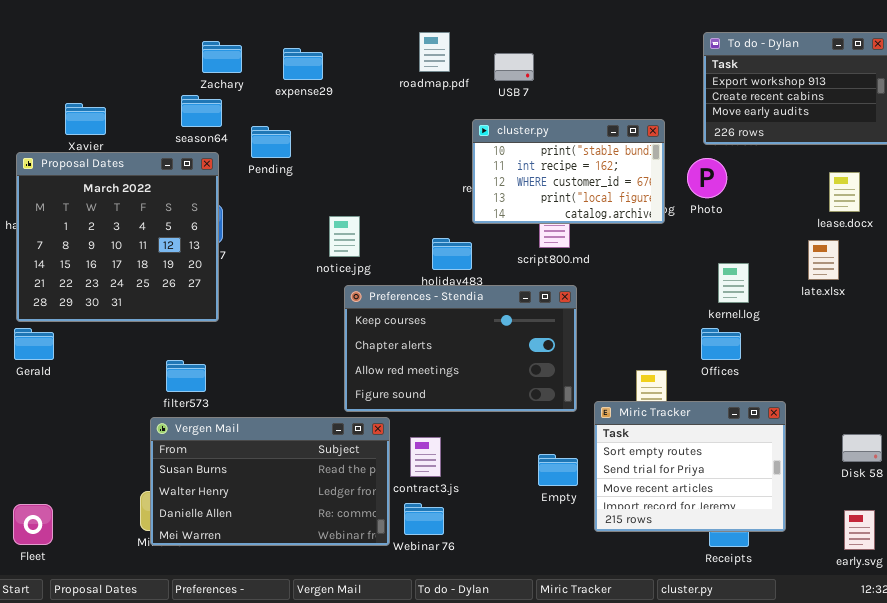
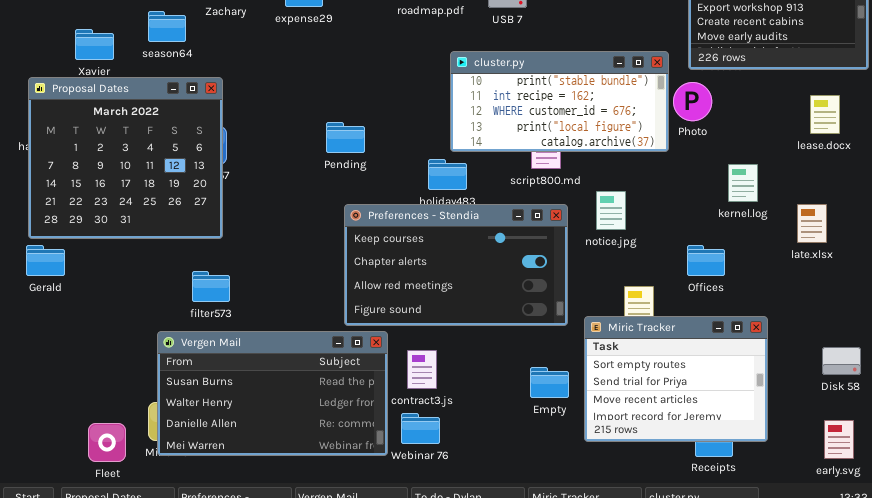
season64: [181,95,222,127] -> [148,11,186,42], moved
cluster.py: [472,119,665,224] -> [450,51,669,152], moved, resized
Pending: [251,126,291,158] -> [326,122,365,153], moved
notice.jpg: [329,216,360,257] -> [596,191,626,230], moved
late.xlsx: [808,240,839,280] -> [797,204,827,243], moved
kernel.log: [718,263,749,303] -> [728,164,758,202], moved
filter573: [166,360,206,392] -> [192,271,230,302], moved
Fleet: [13,504,53,545] -> [88,423,126,462], moved

